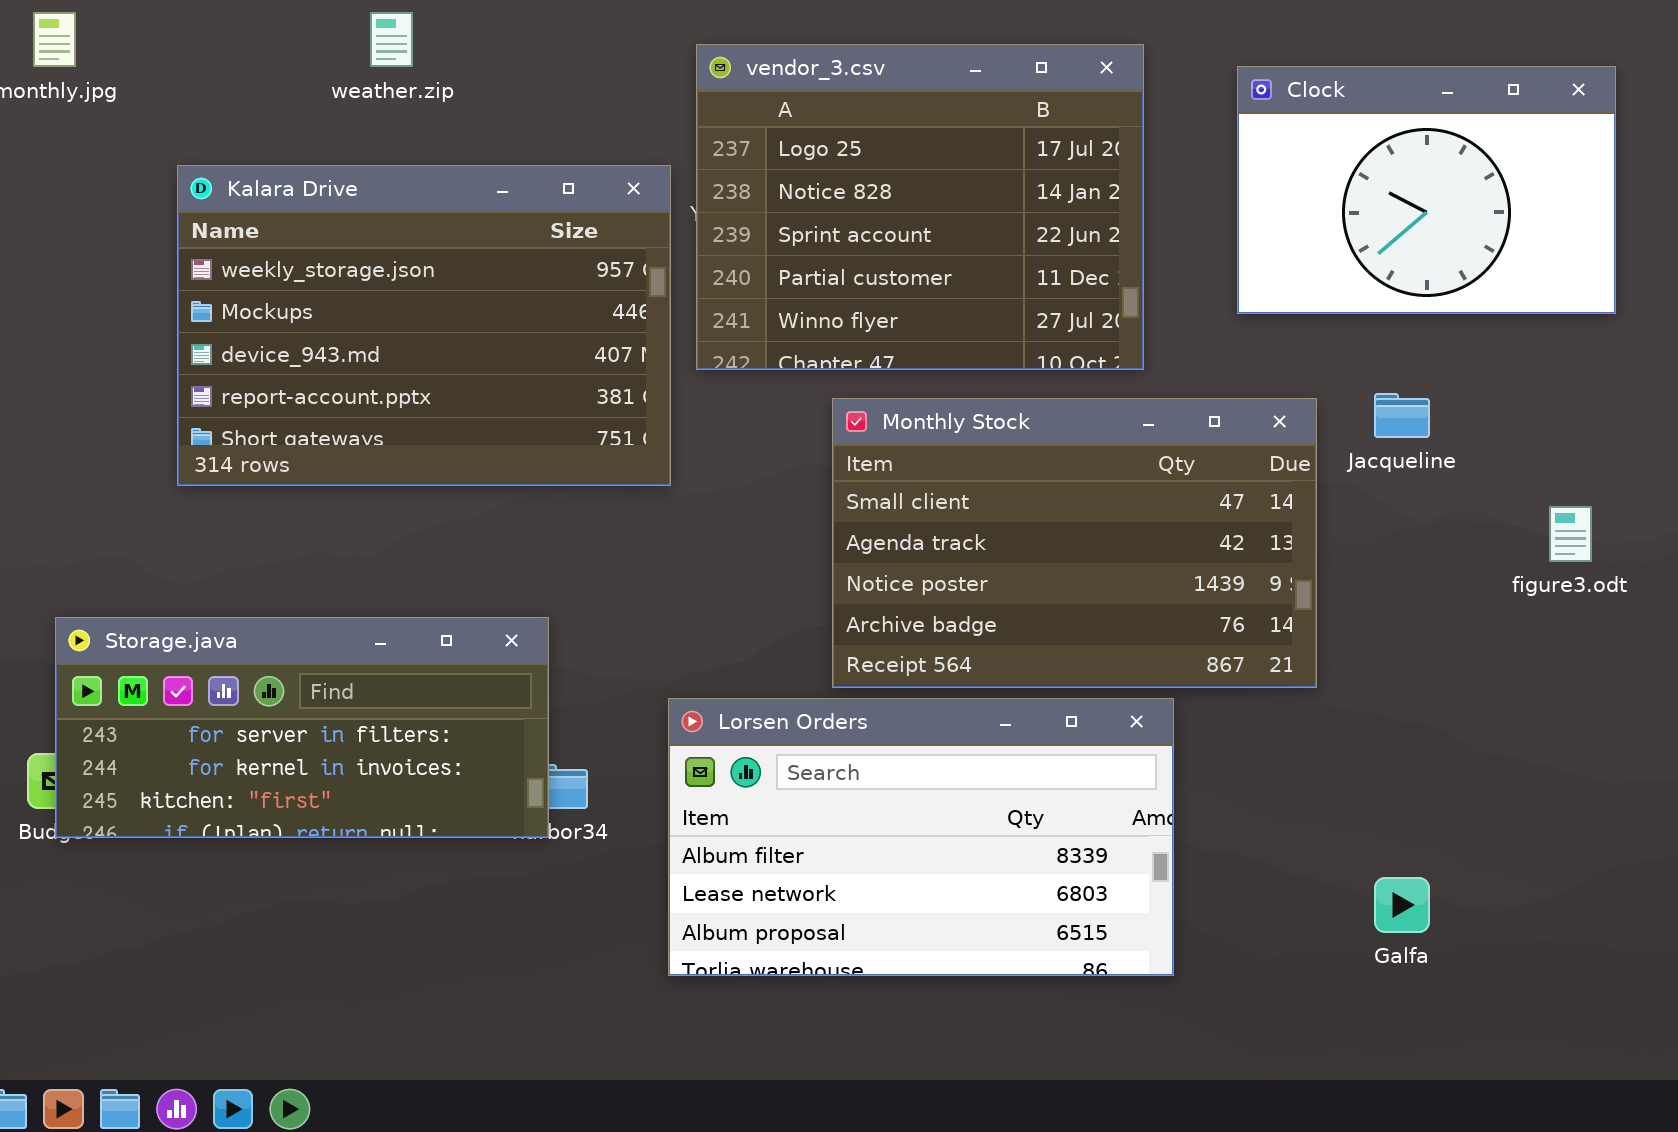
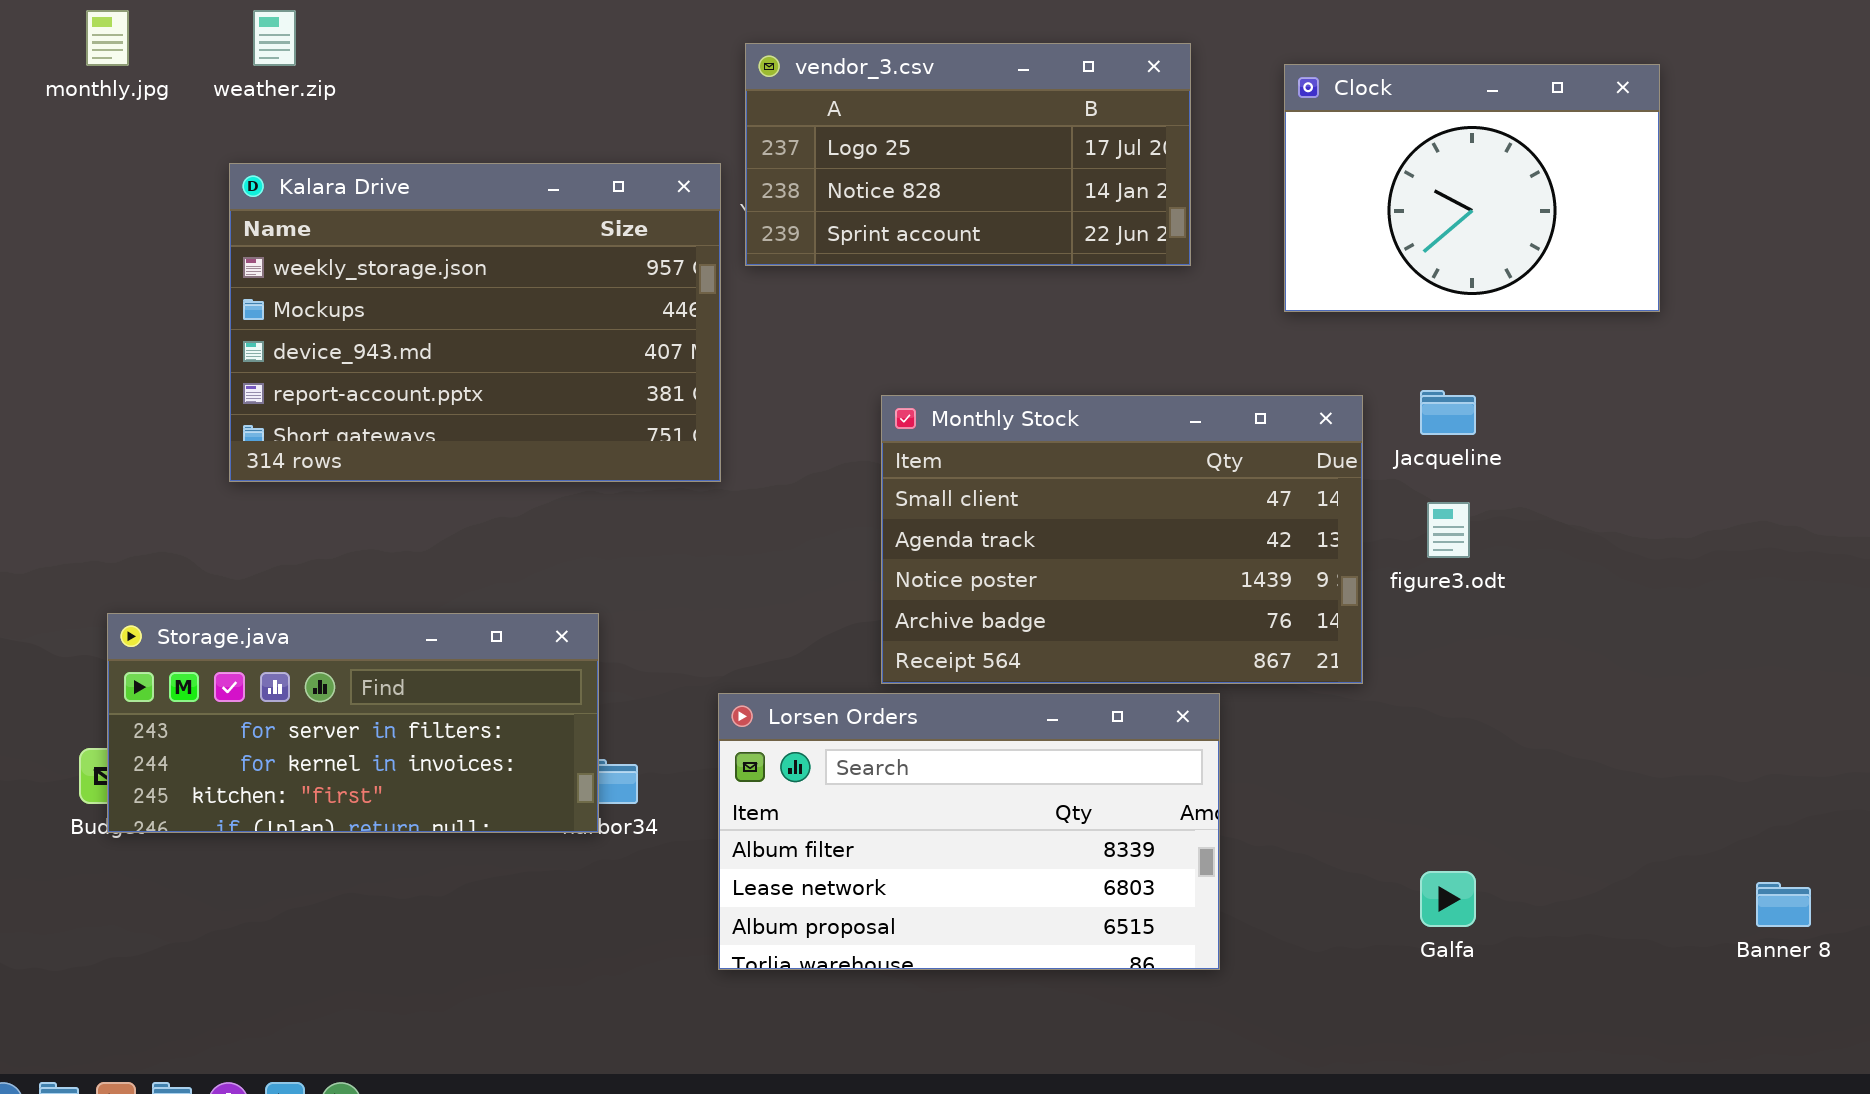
weather.zip: [370,12,413,67] -> [253,10,296,66], moved
vendor_3.csv: [696,44,1144,370] -> [745,43,1191,266], resized
figure3.odt: [1549,506,1592,562] -> [1427,502,1470,558], moved

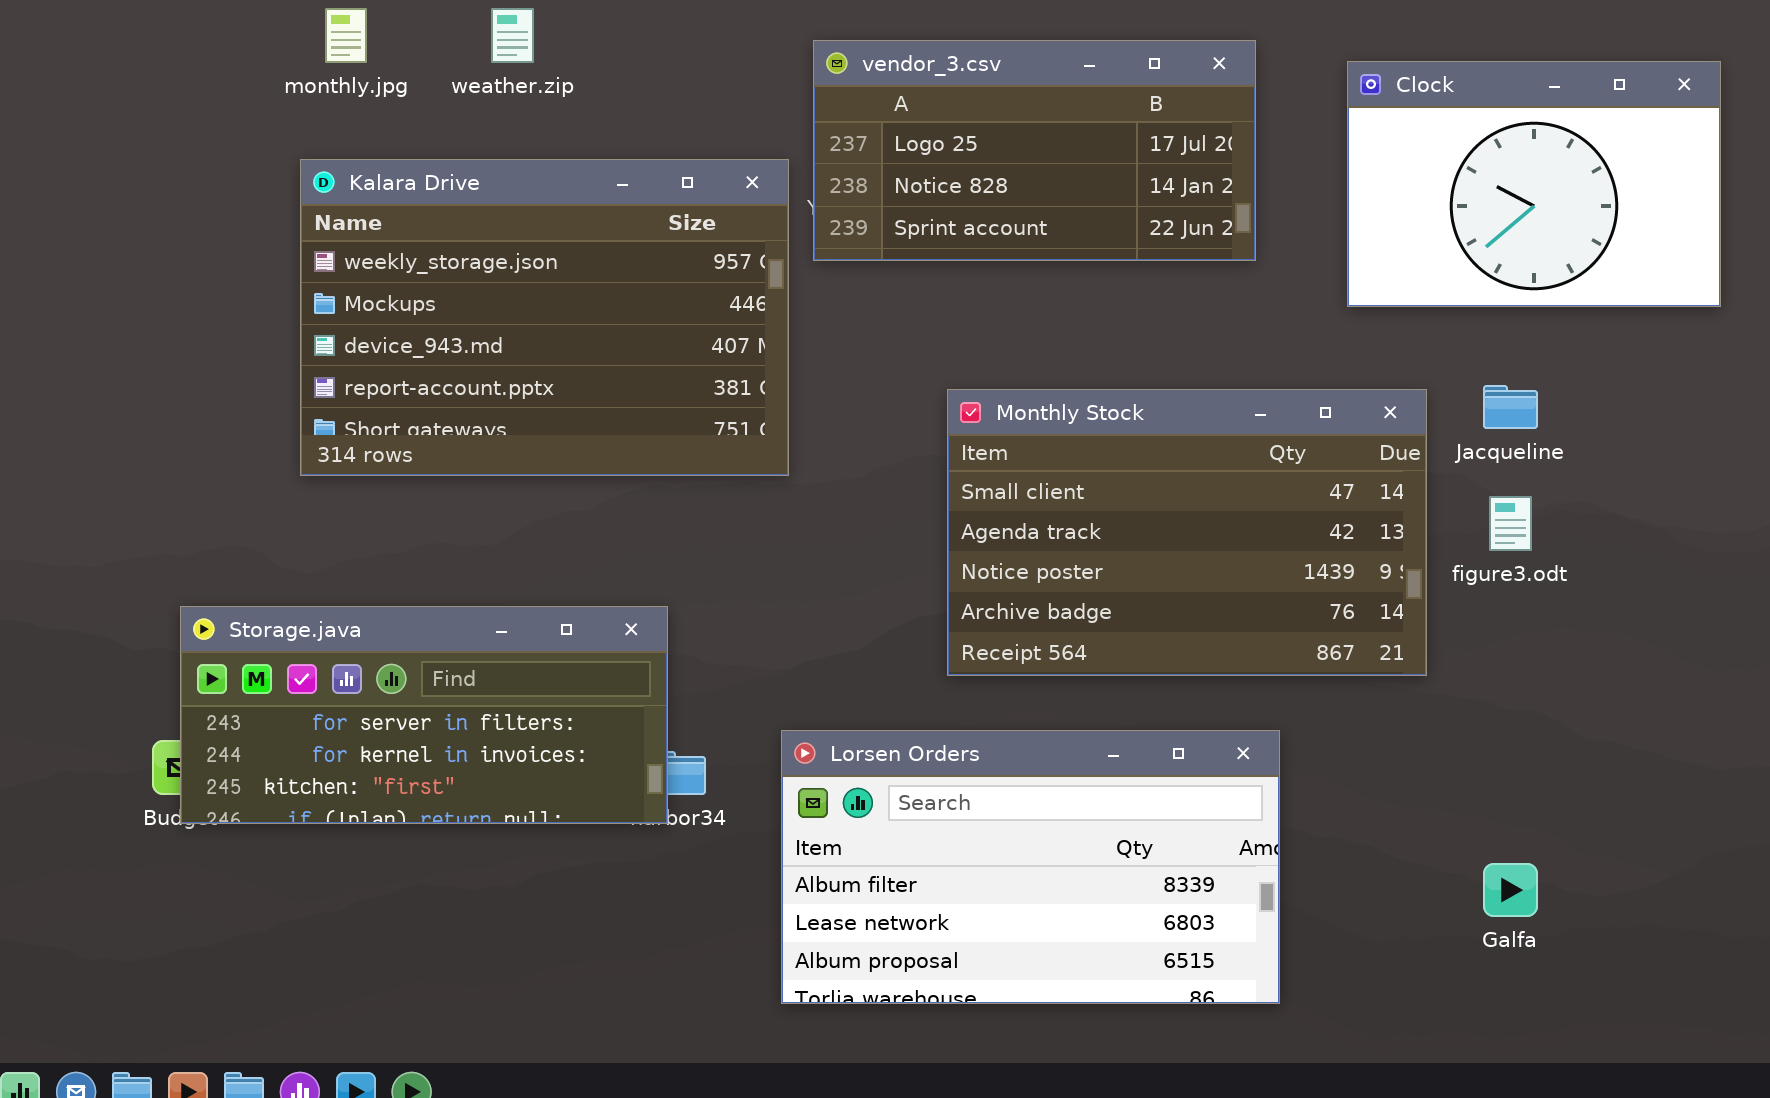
monthly.jpg: [86,10,129,66] -> [325,8,367,63], moved
weather.zip: [253,10,296,66] -> [491,8,534,63], moved
Lorsen Orders: [718,693,1220,970] -> [781,730,1280,1004], moved

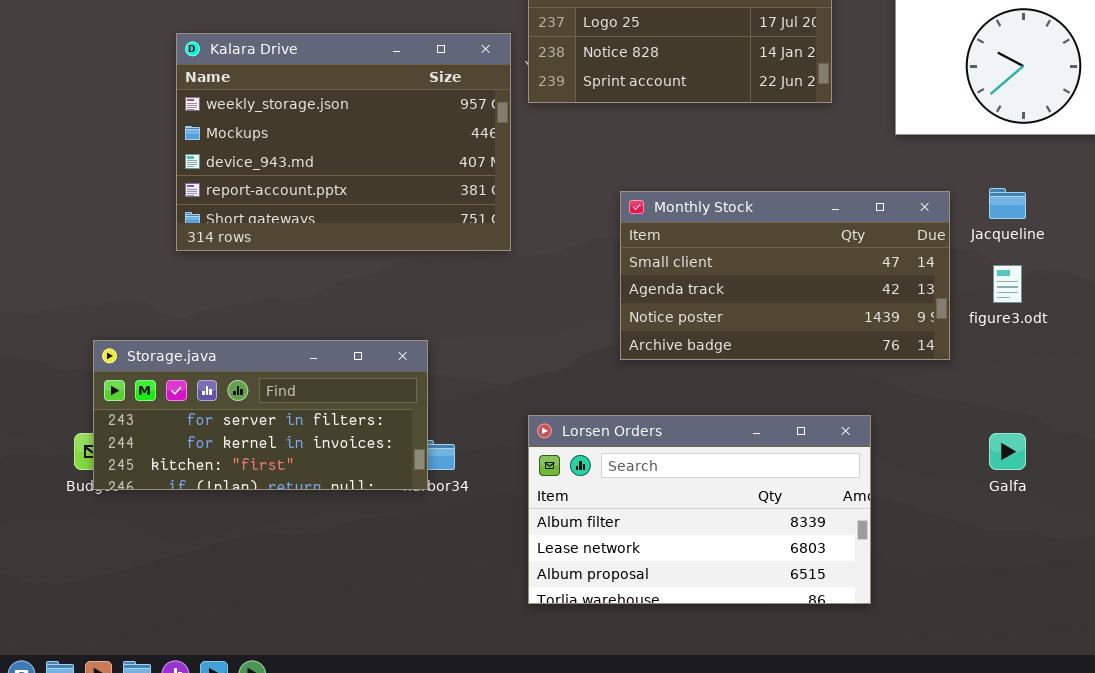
Monthly Stock: [947,389,1427,676] -> [620,191,950,360], resized
Lorsen Orders: [781,730,1280,1004] -> [528,415,871,604], moved
Galfa: [1483,863,1538,917] -> [989,433,1026,470], moved

